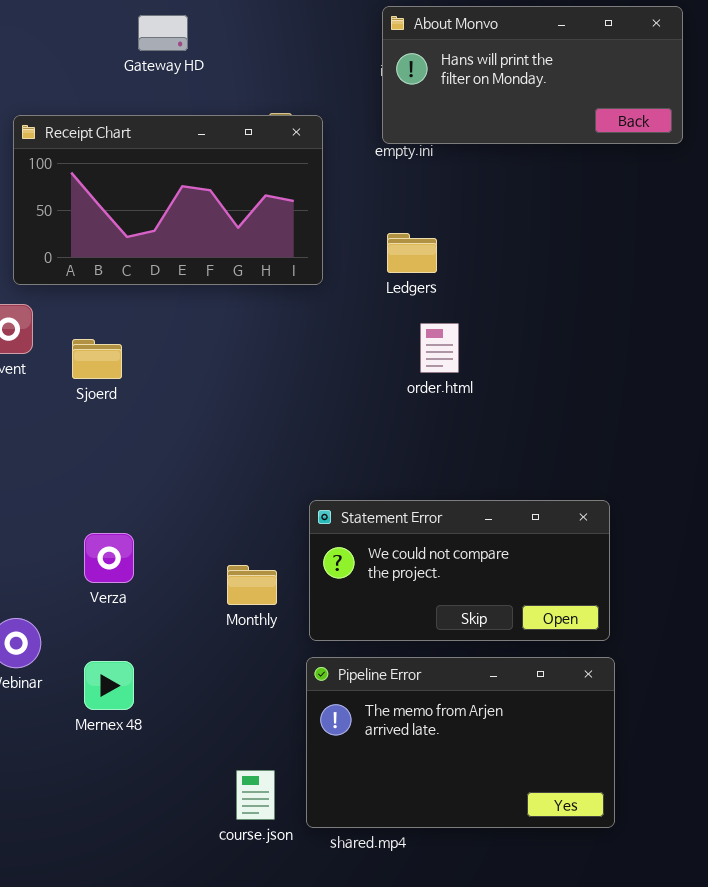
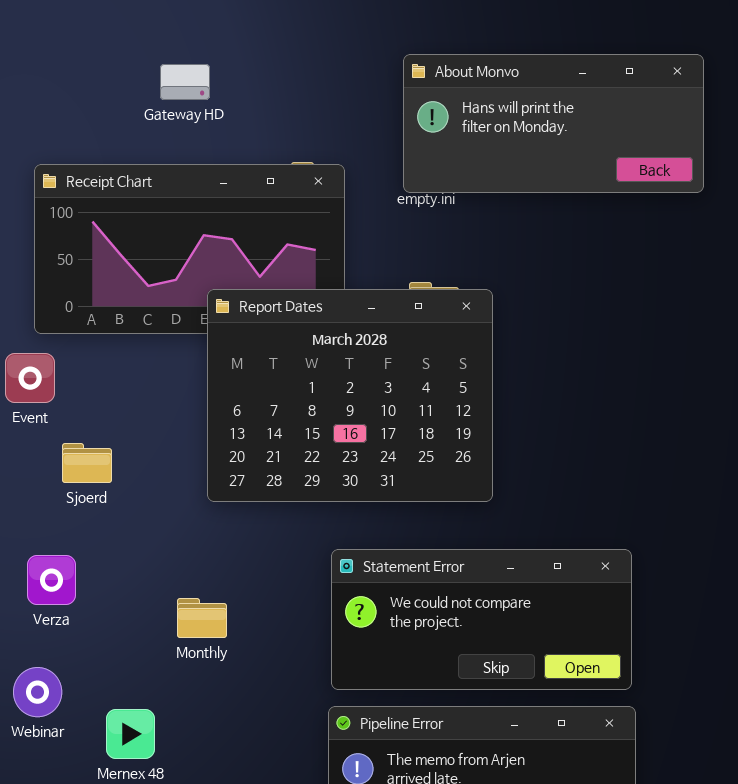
Report Dates: none -> [207,289,493,502], opened
Sjoerd: [72,339,122,379] -> [62,443,112,483], moved
Verza: [84,533,134,583] -> [27,555,76,605], moved
Monthly: [227,565,277,605] -> [177,598,227,638], moved

